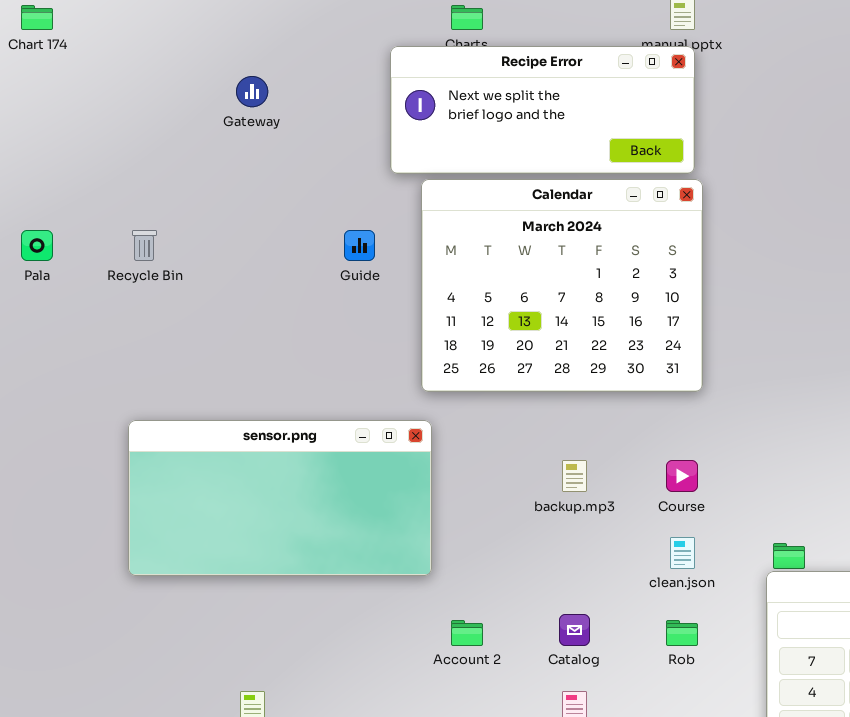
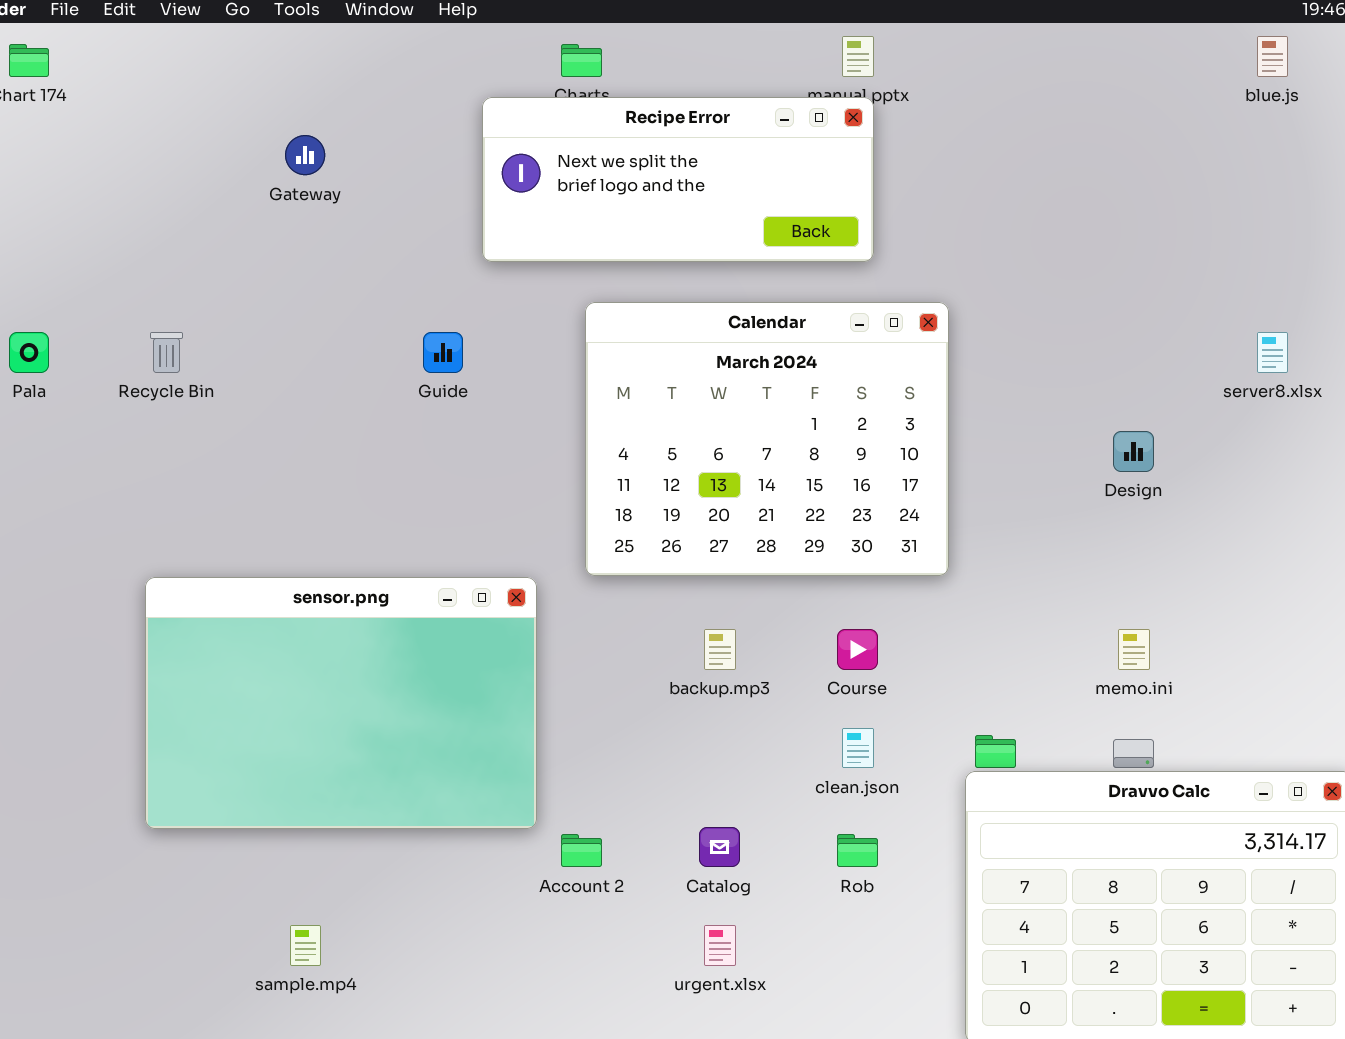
Calendar: [421,179,703,392] -> [585,302,949,576], moved
sensor.png: [128,420,432,576] -> [145,577,537,829], resized

